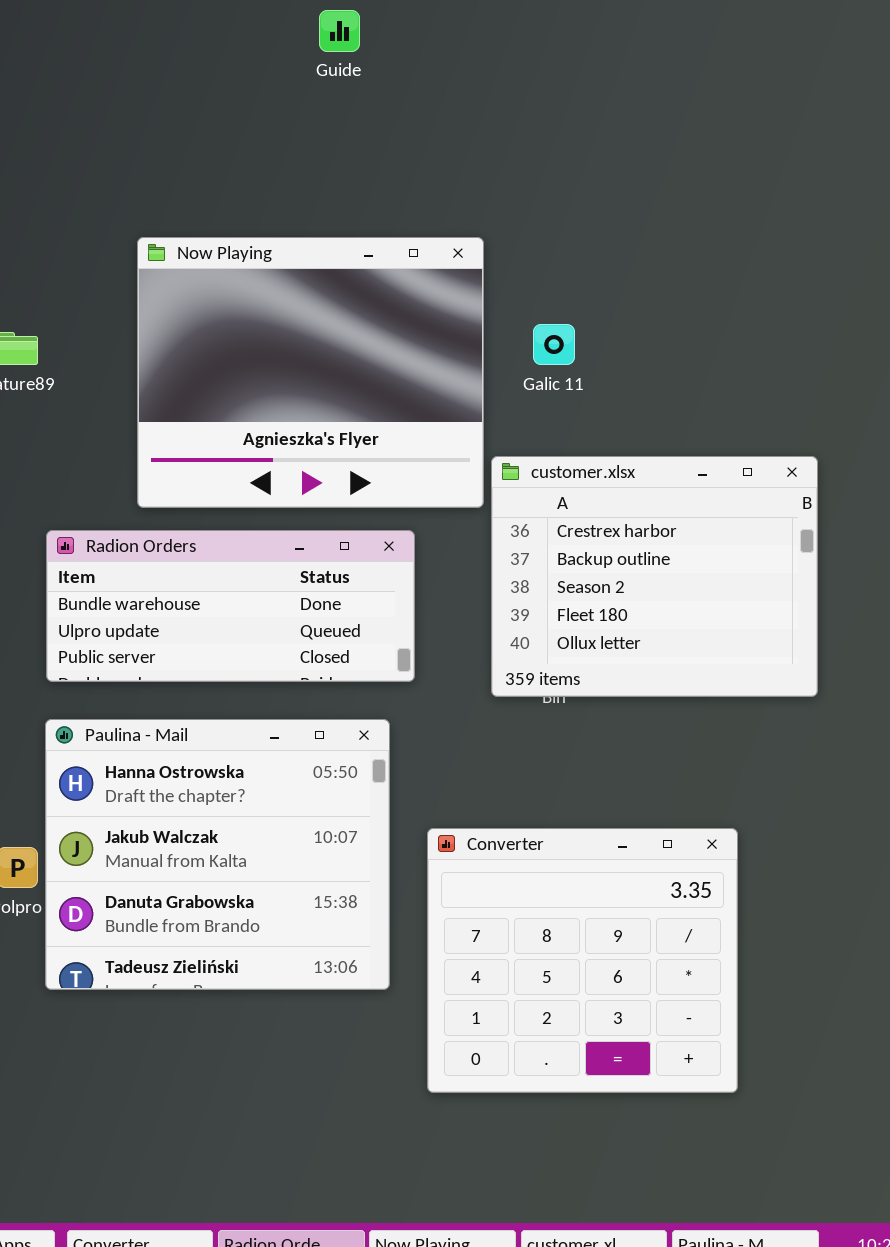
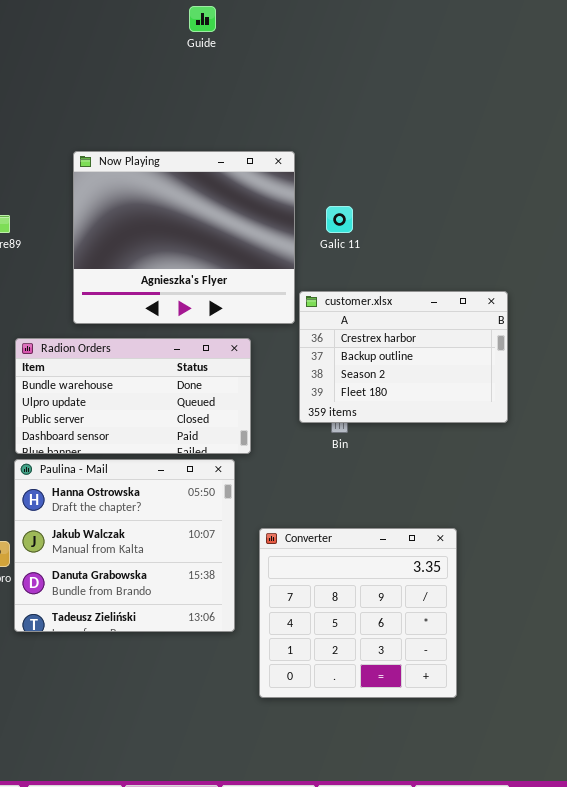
customer.xlsx: [491,456,818,697] -> [299,291,508,423], resized
Radion Orders: [46,530,415,682] -> [15,338,251,454], resized

